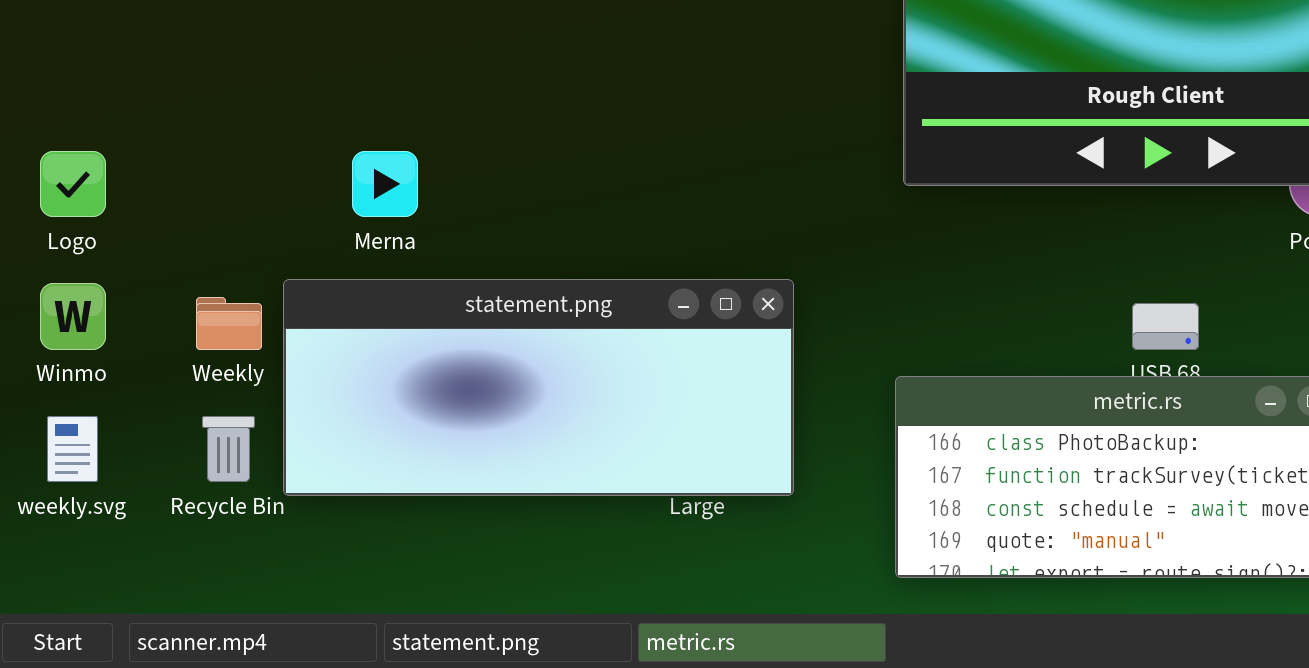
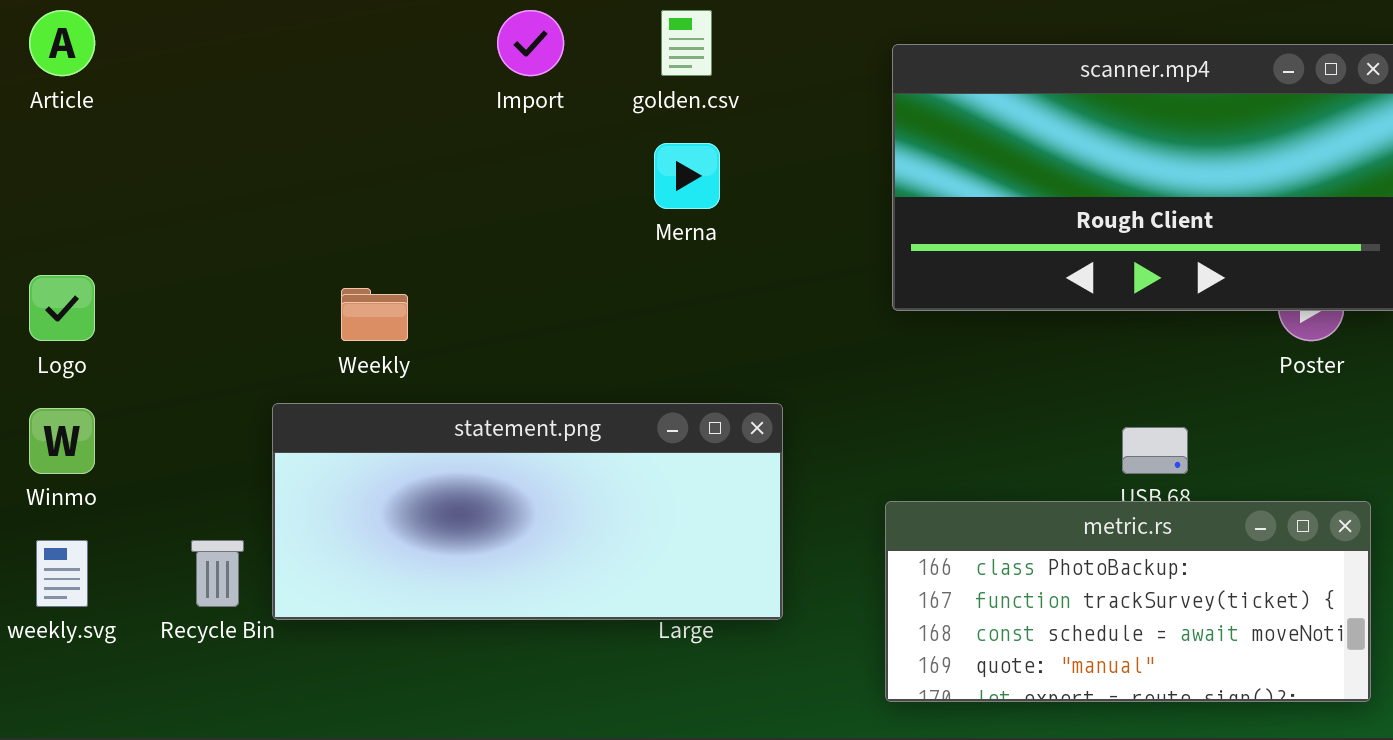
Merna: [352,151,418,217] -> [654,143,720,209], moved
Weekly: [196,297,262,350] -> [341,288,408,341], moved

